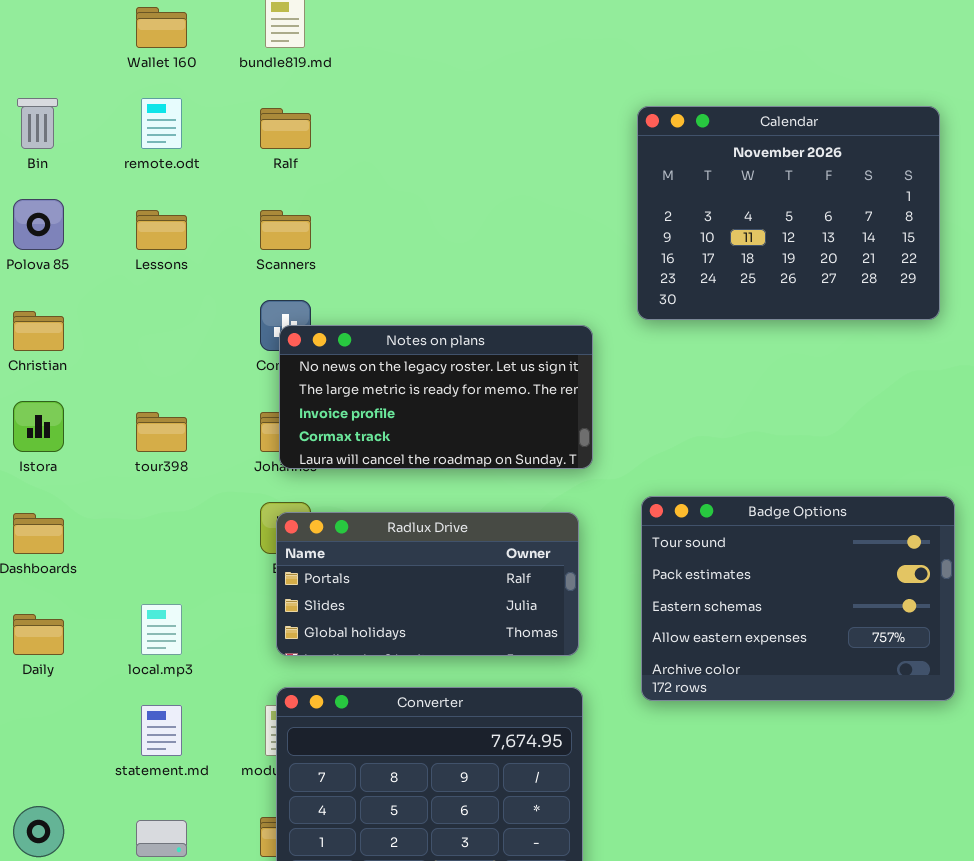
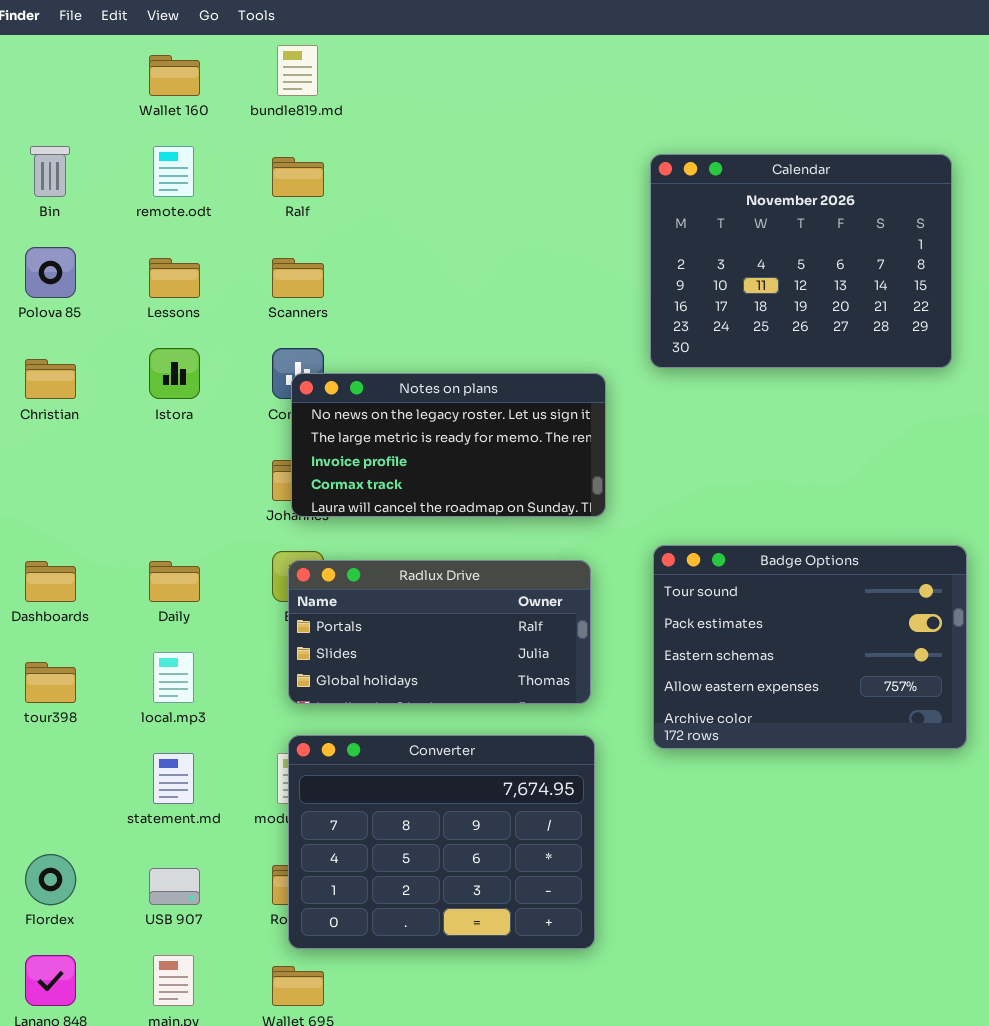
Istora: [13,401,64,452] -> [149,348,200,399], moved
tour398: [136,412,187,452] -> [25,662,76,703], moved
Daily: [13,614,64,655] -> [149,561,200,602], moved

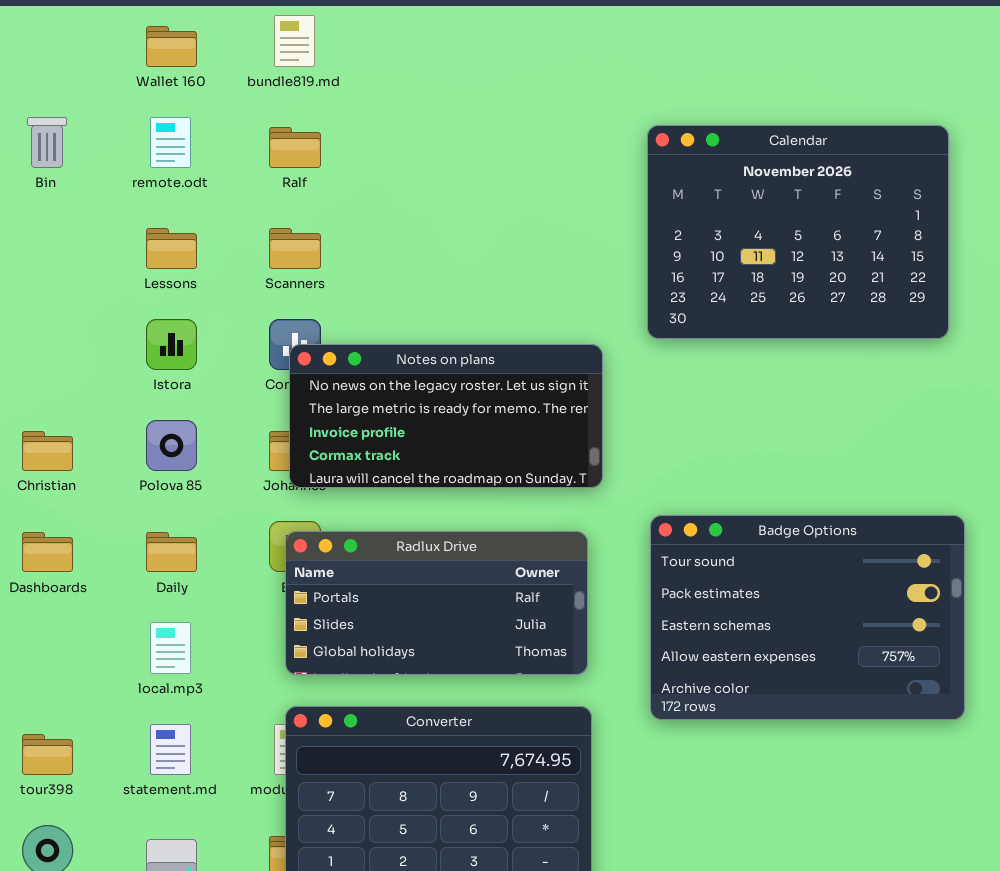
Polova 85: [25,247,76,298] -> [146,420,197,471], moved
Christian: [25,359,76,399] -> [22,431,73,471], moved
tour398: [25,662,76,703] -> [22,734,73,775], moved

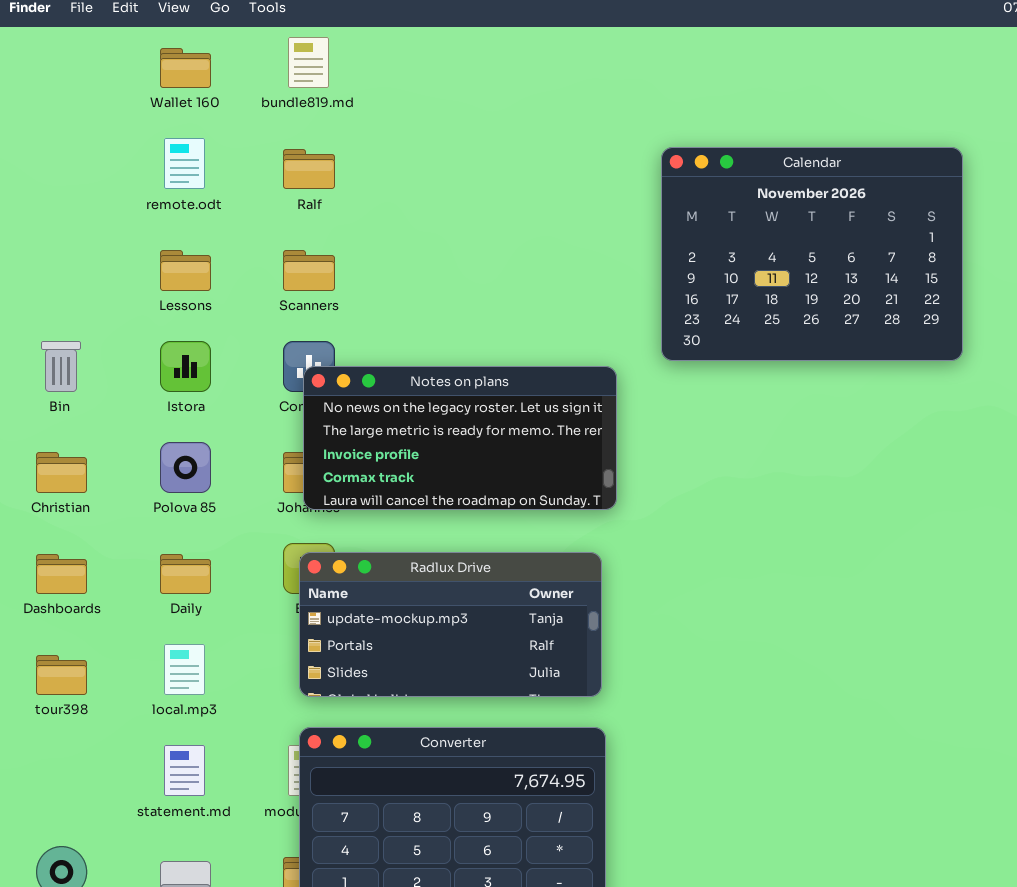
Bin: [27,117,67,168] -> [41,341,81,392], moved
Badge Options: [650,515,965,720] -> none, closed
Radlux Drive: [285,531,588,675] -> [299,552,602,697], scrolled up 1 row
tour398: [22,734,73,775] -> [36,655,87,695], moved

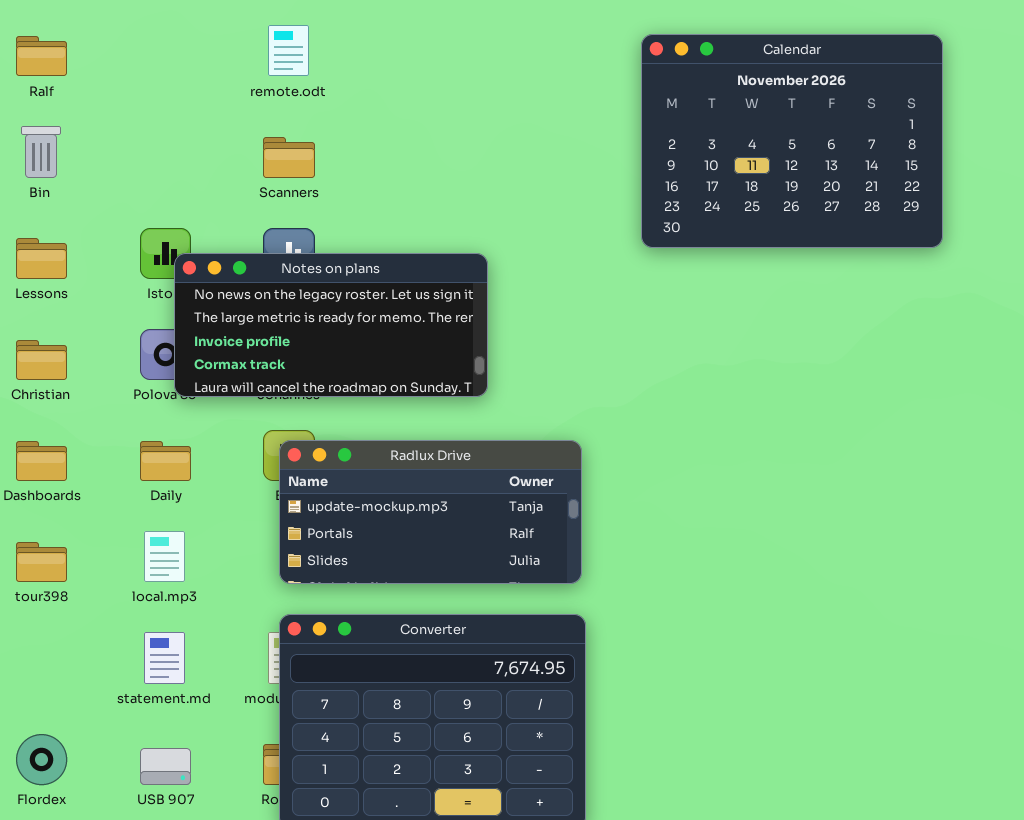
remote.odt: [164,138,205,189] -> [268,25,309,76], moved
Ralf: [283,149,335,189] -> [16,36,67,76], moved
Lessons: [160,250,211,291] -> [16,238,67,279], moved
Bin: [41,341,81,392] -> [21,126,61,178], moved
Notes on plans: [303,366,617,510] -> [174,253,488,397], moved

